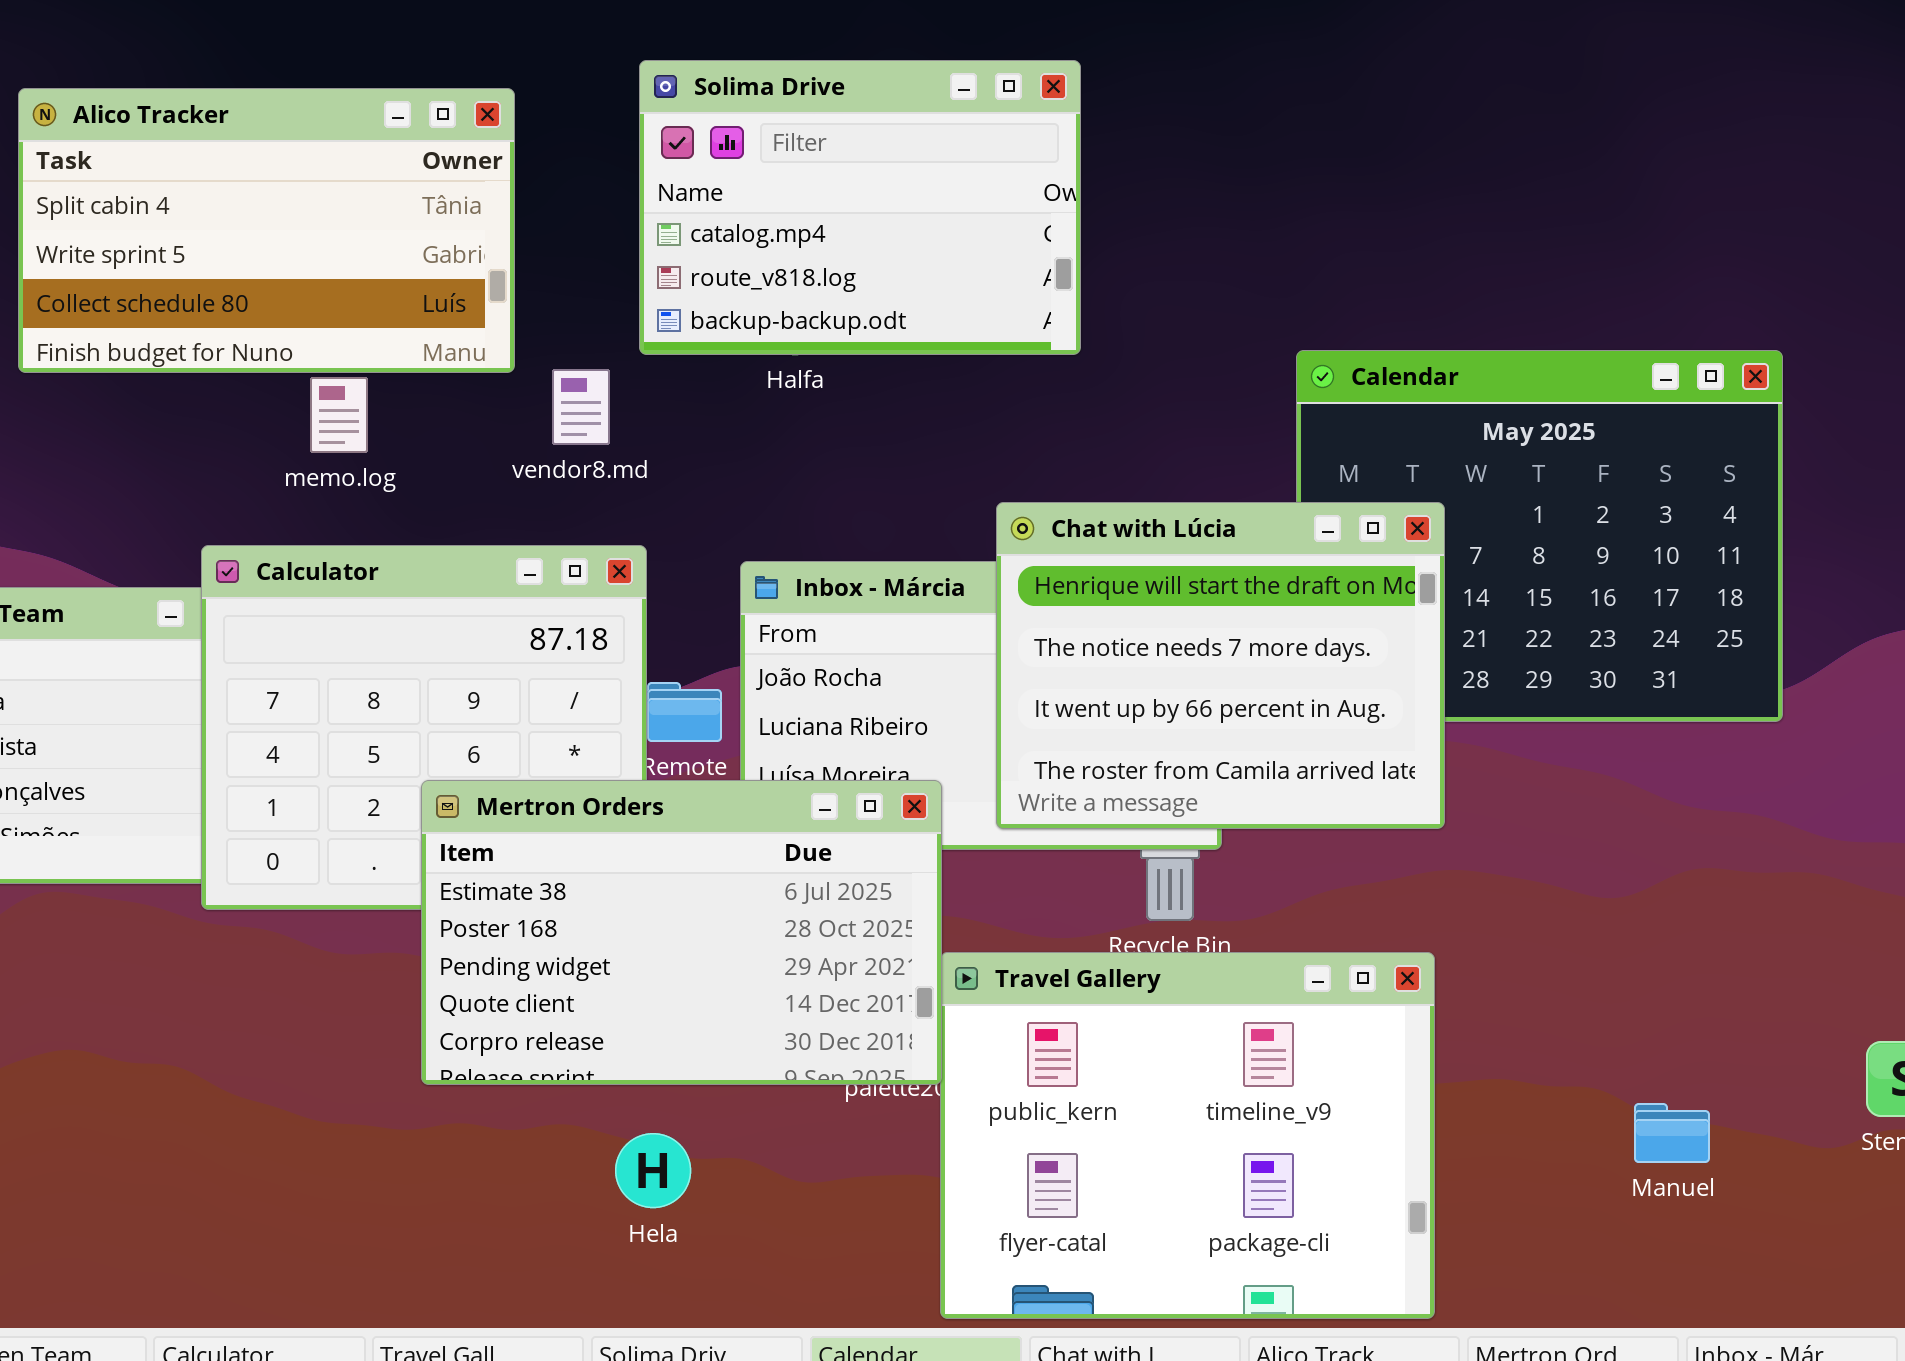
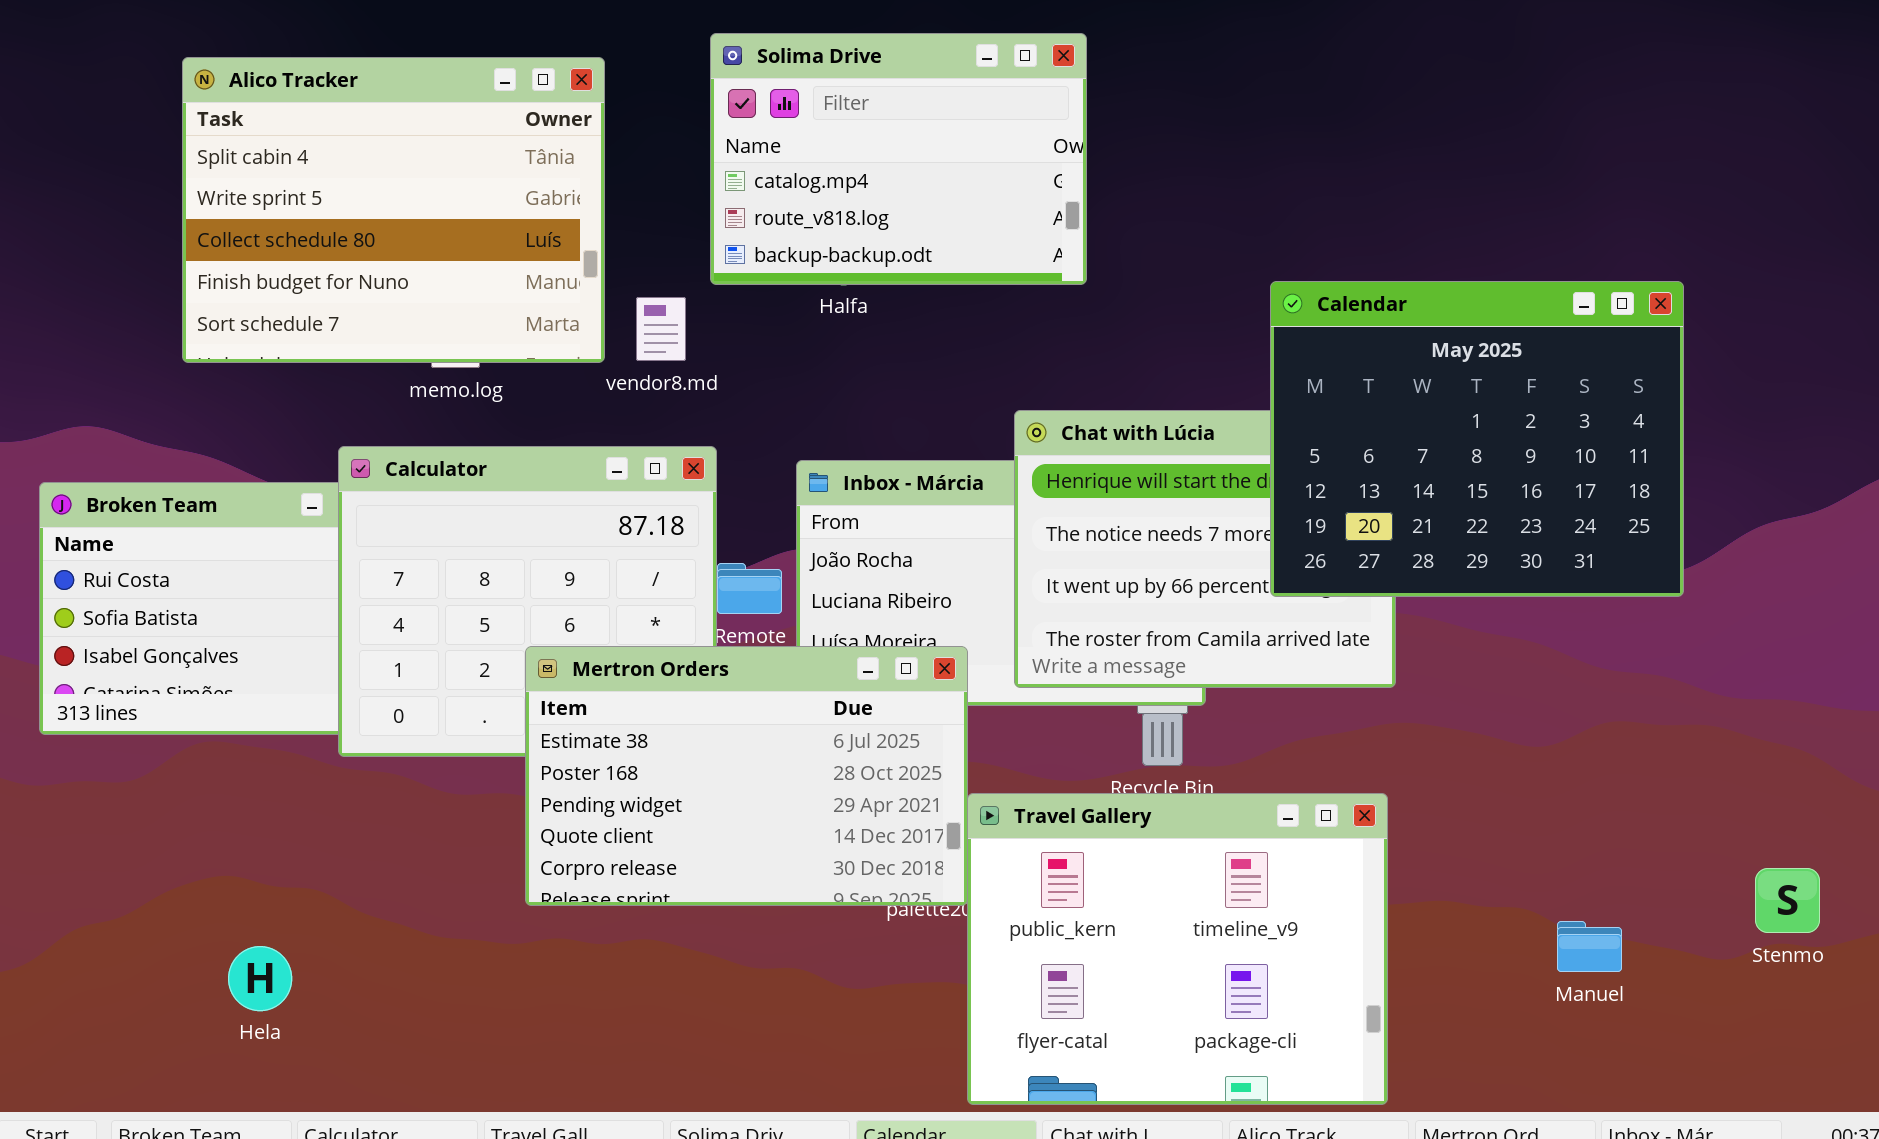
Alico Tracker: [18,88,515,373] -> [182,57,605,363], resized
Calendar: [1296,350,1783,722] -> [1270,281,1684,597], raised
Hela: [615,1133,691,1208] -> [228,946,292,1011], moved

